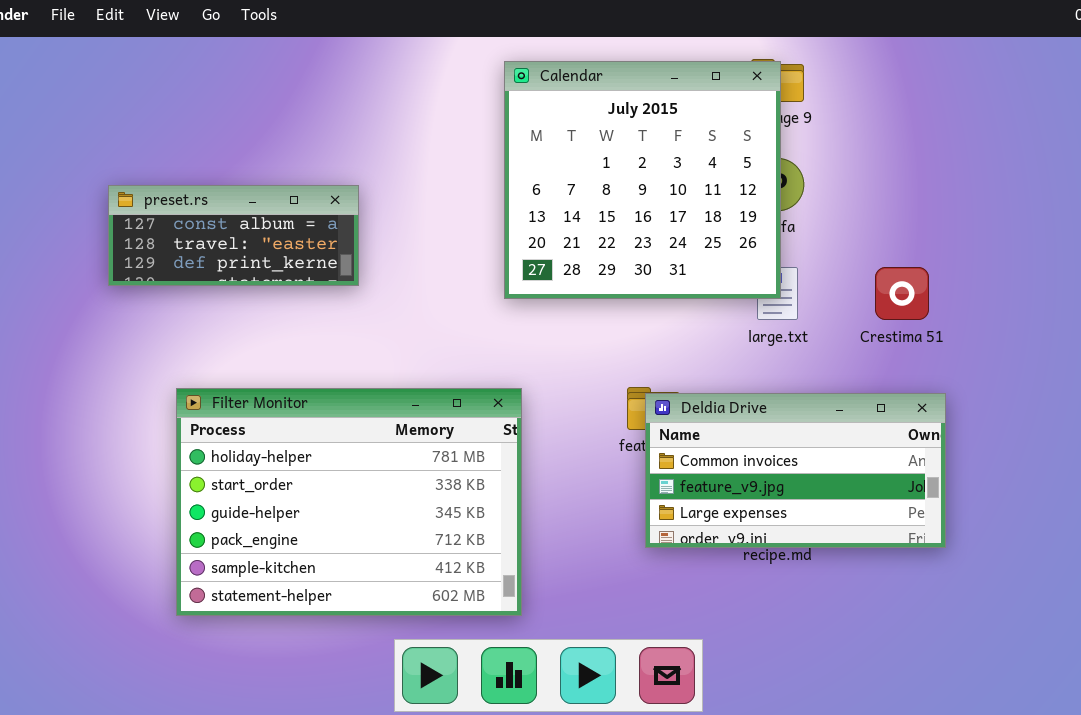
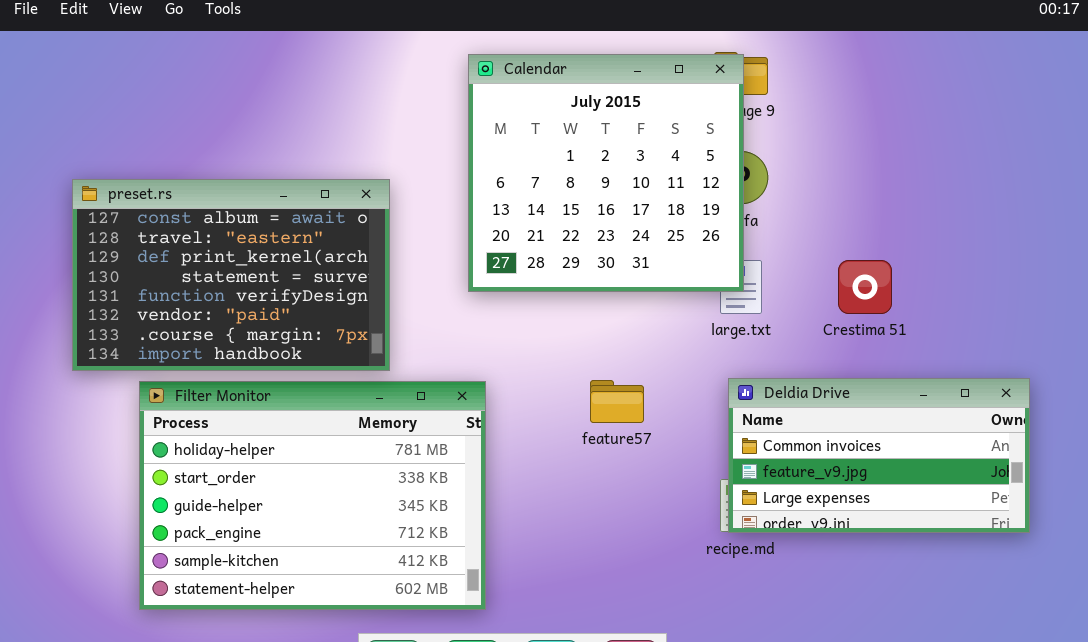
preset.rs: [108,185,359,286] -> [72,179,390,371], resized
Deldia Drive: [645,393,946,548] -> [728,378,1030,533], moved

